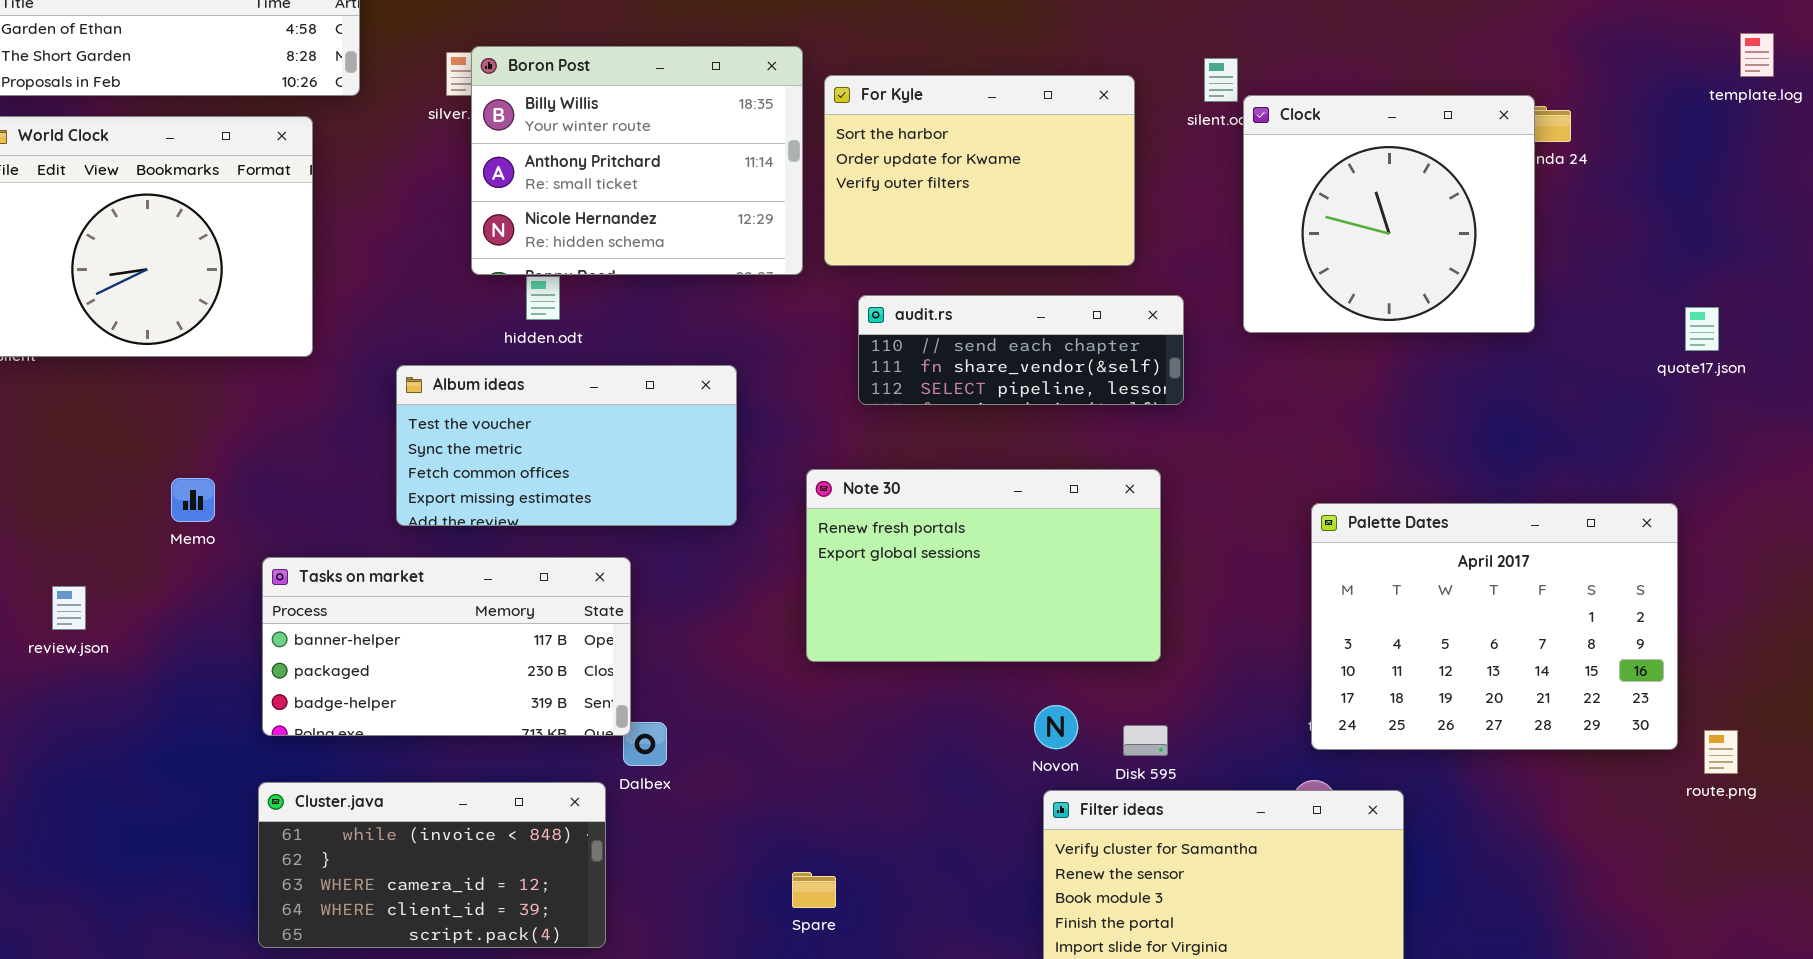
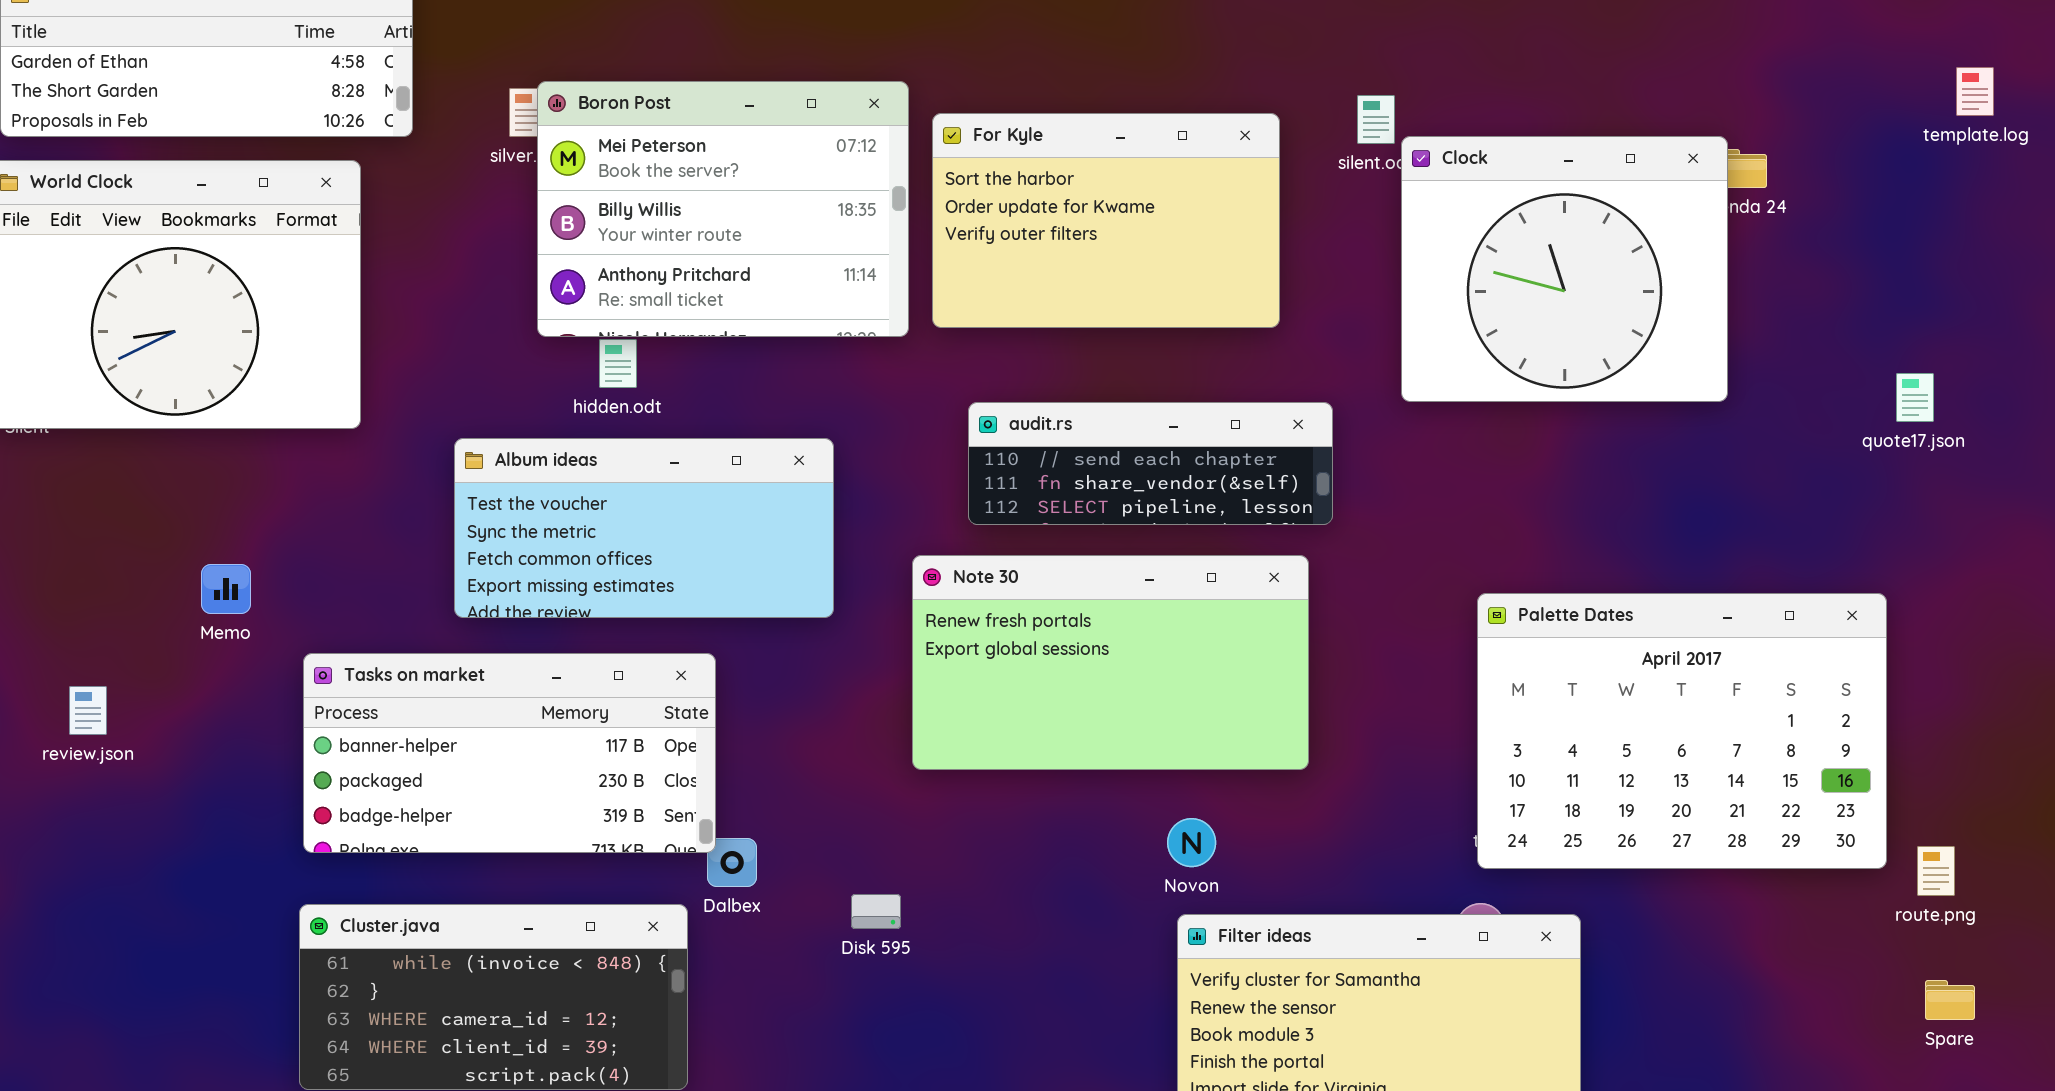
Boron Post: [471,46,803,275] -> [537,81,909,337], scrolled up 1 row
audit.rs: [858,295,1184,405] -> [968,402,1333,525], moved
Disk 595: [1123,725,1168,756] -> [851,894,901,929], moved
Spare: [792,872,836,908] -> [1925,980,1975,1020], moved

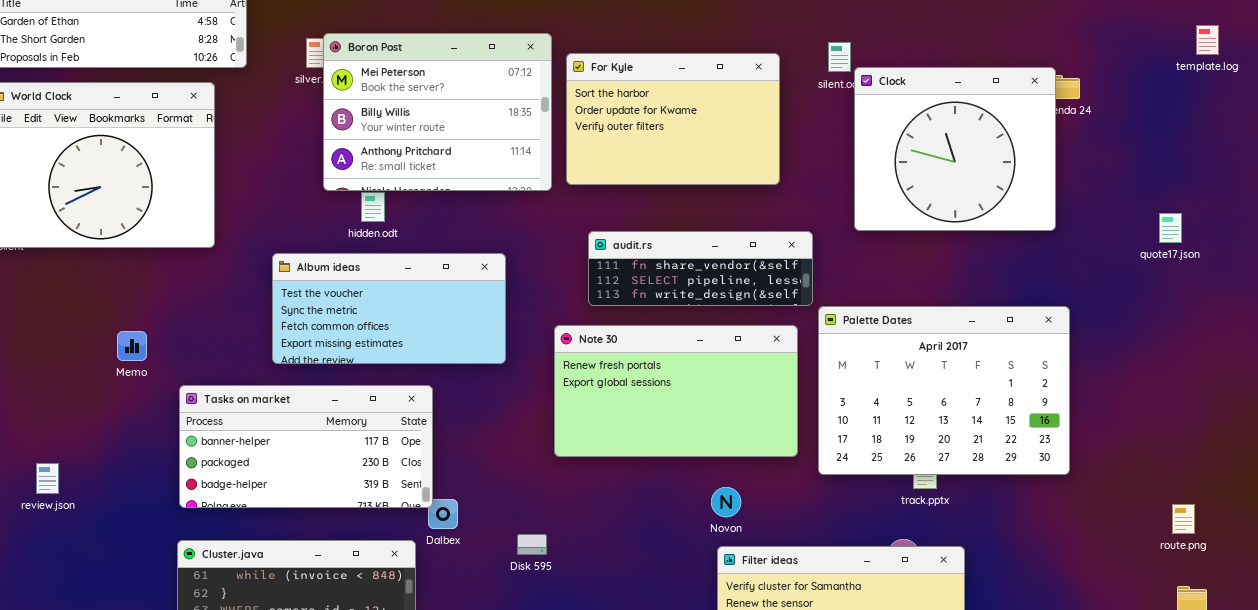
audit.rs: [968,402,1333,525] -> [588,231,813,306], scrolled down 1 row
Palette Dates: [1477,593,1887,869] -> [818,306,1070,475], moved
review.json: [69,686,107,735] -> [36,463,59,494], moved

